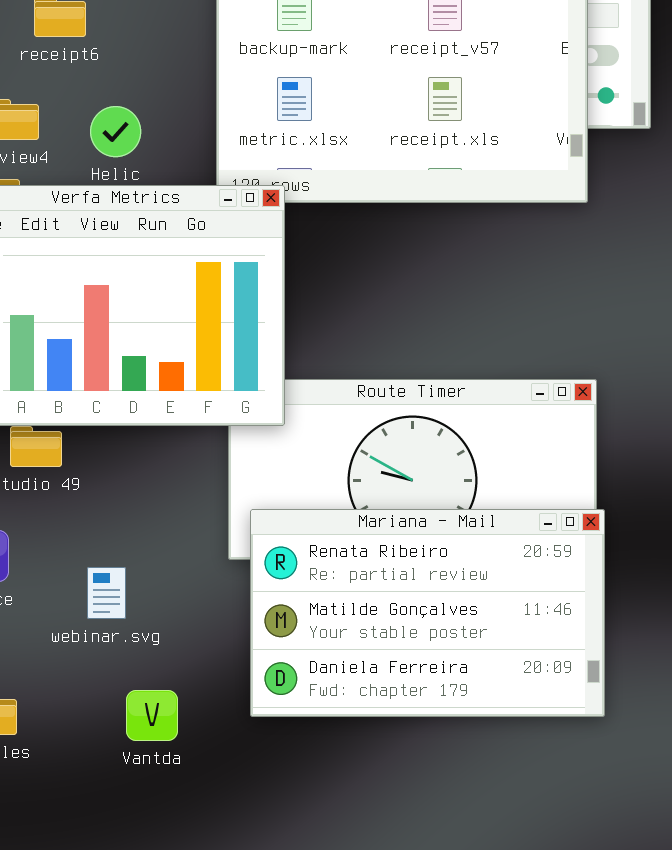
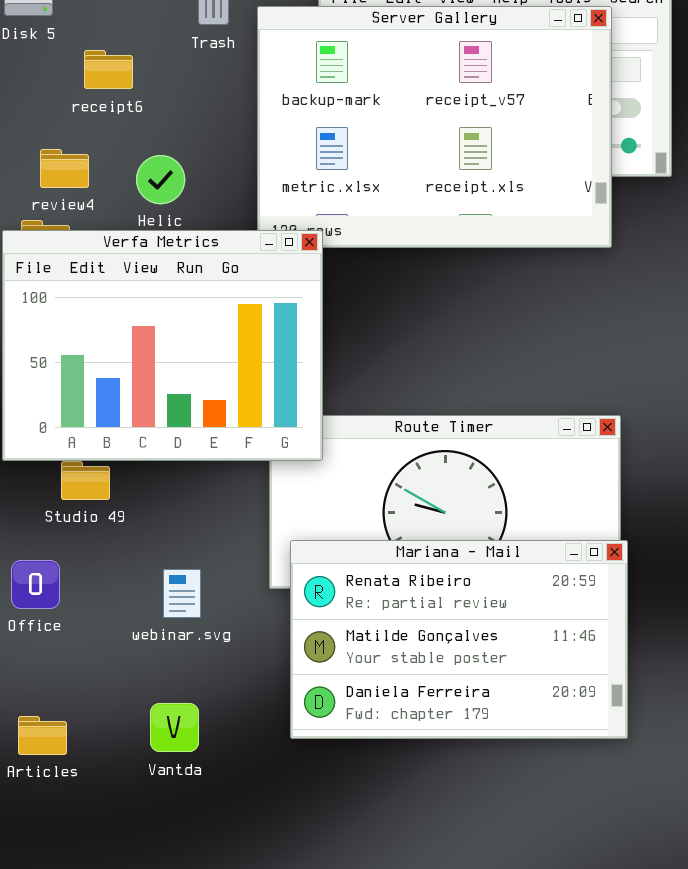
webinar.svg: [87,567,126,619] -> [163,569,201,618], moved
Vantda: [126,690,178,741] -> [150,703,199,752], moved

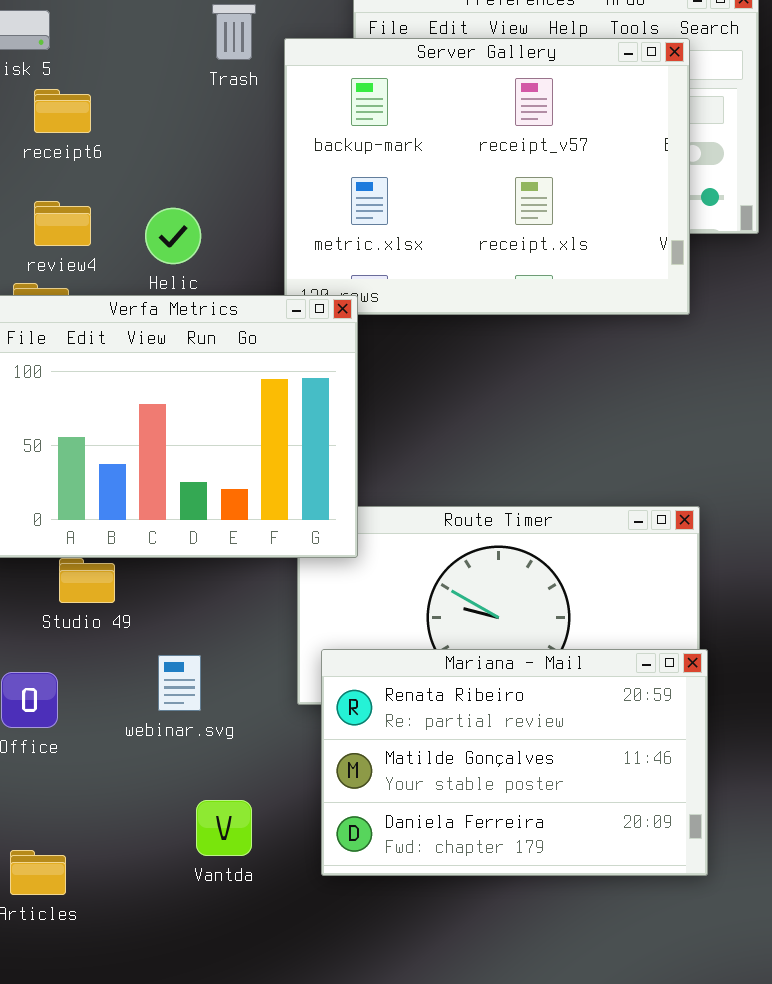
receipt6: [84,50,133,89] -> [34,89,91,133], moved
webinar.svg: [163,569,201,618] -> [158,655,201,711], moved
Vantda: [150,703,199,752] -> [196,800,252,856], moved

